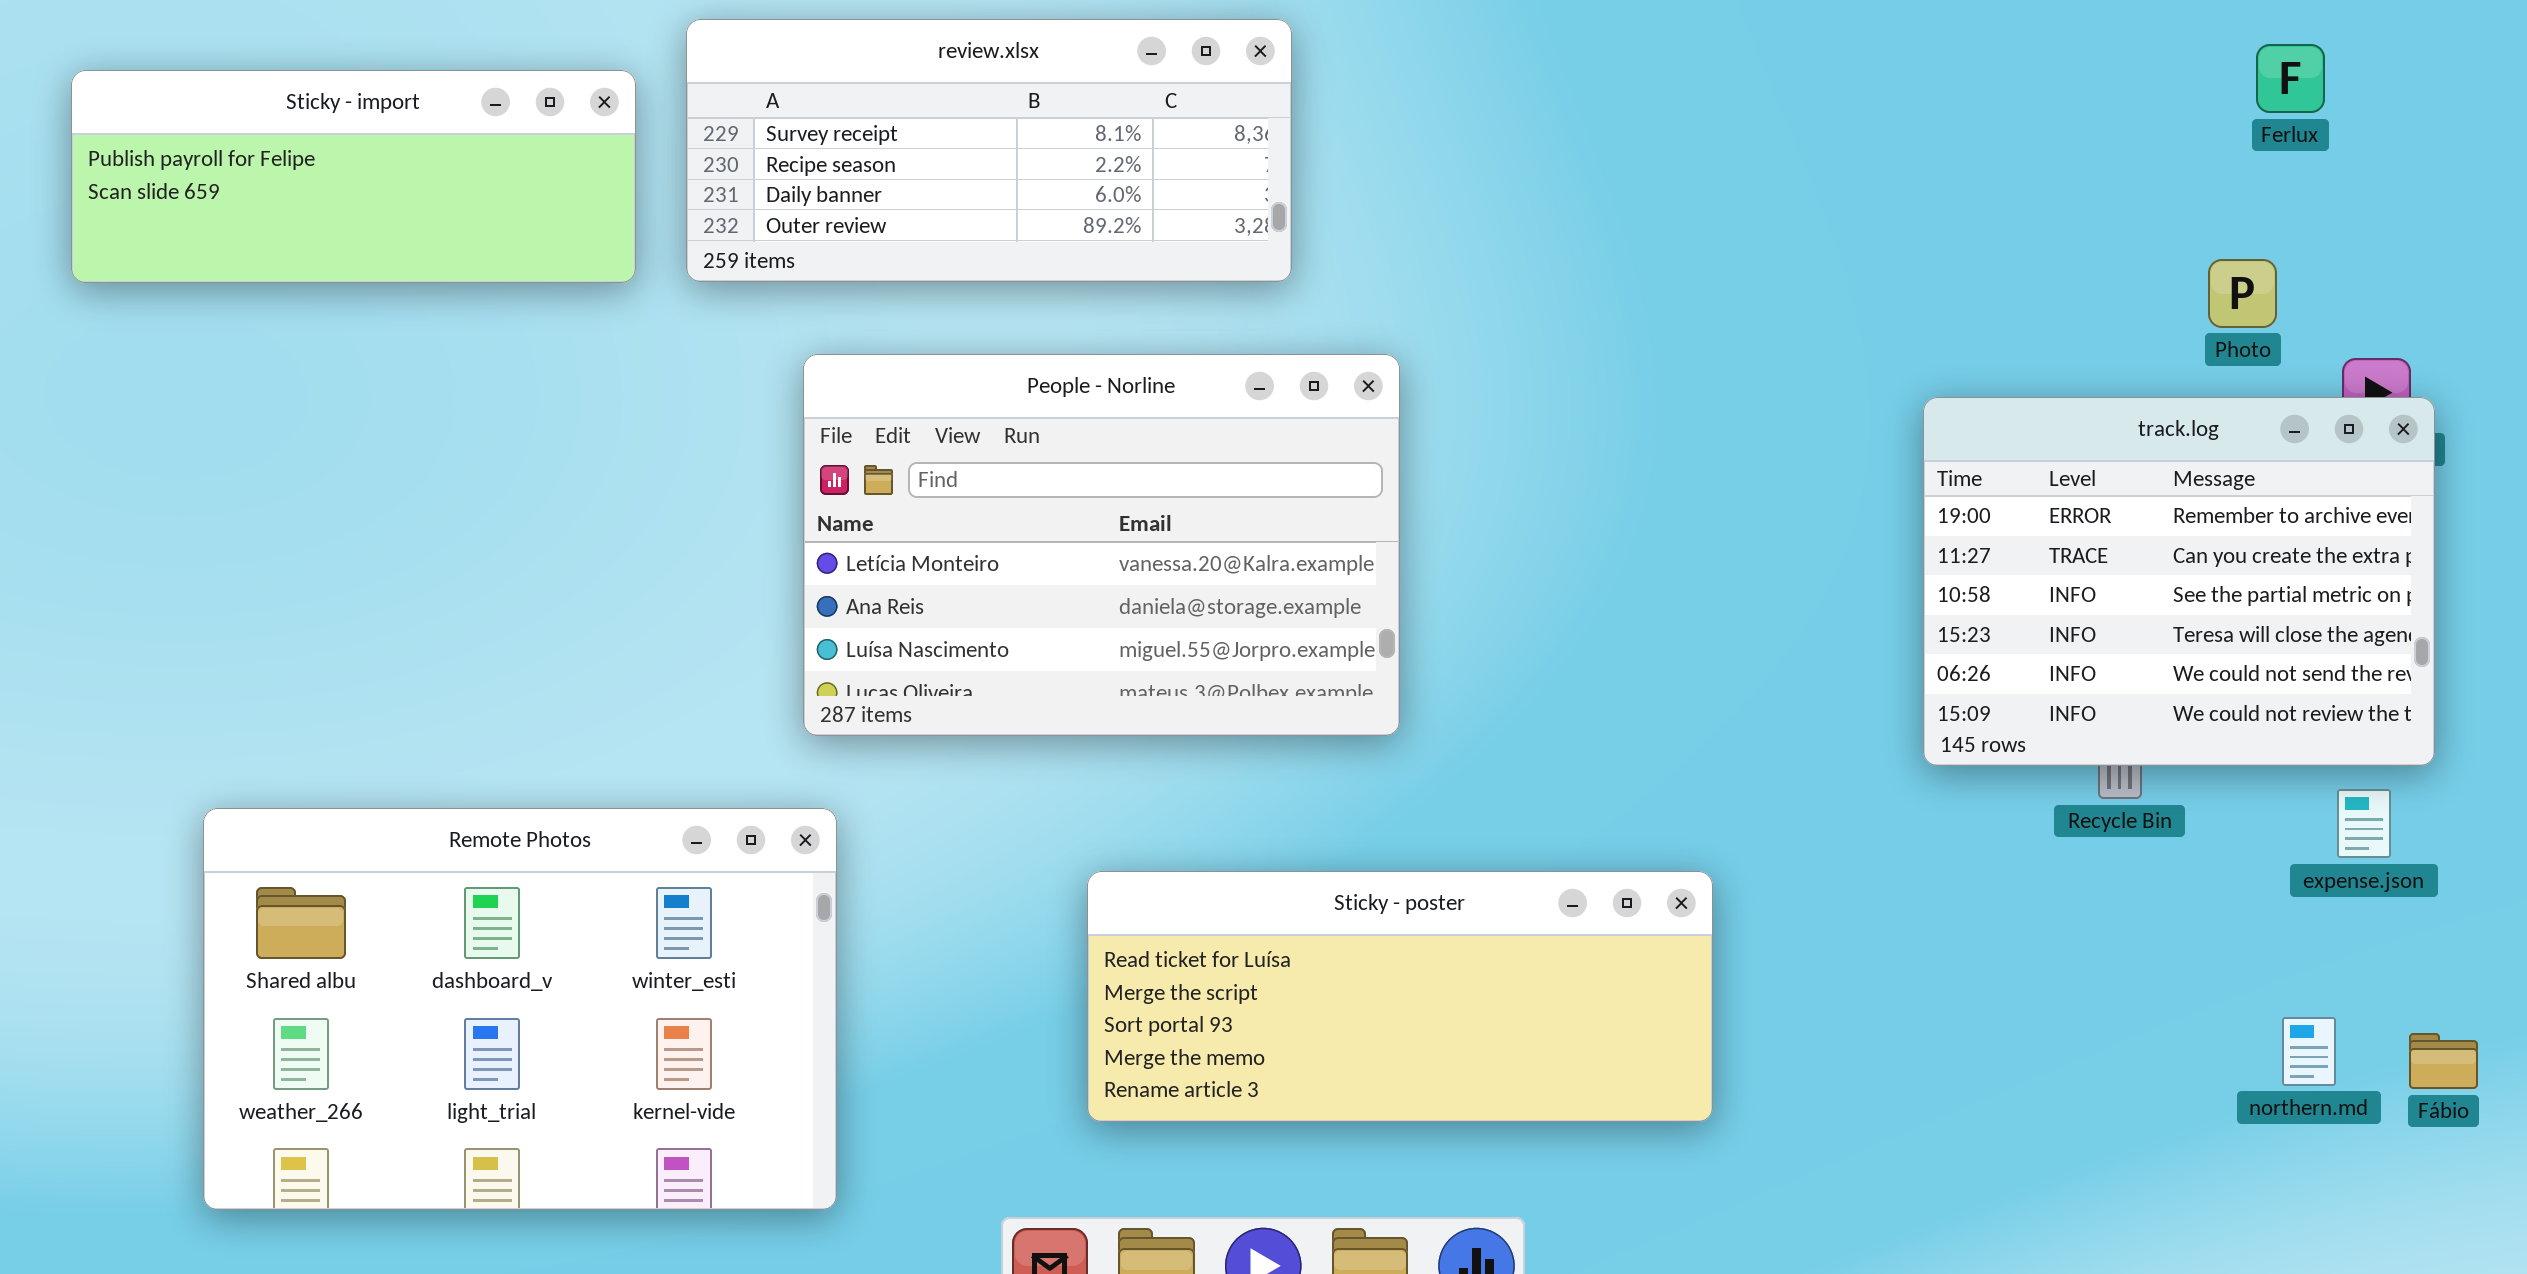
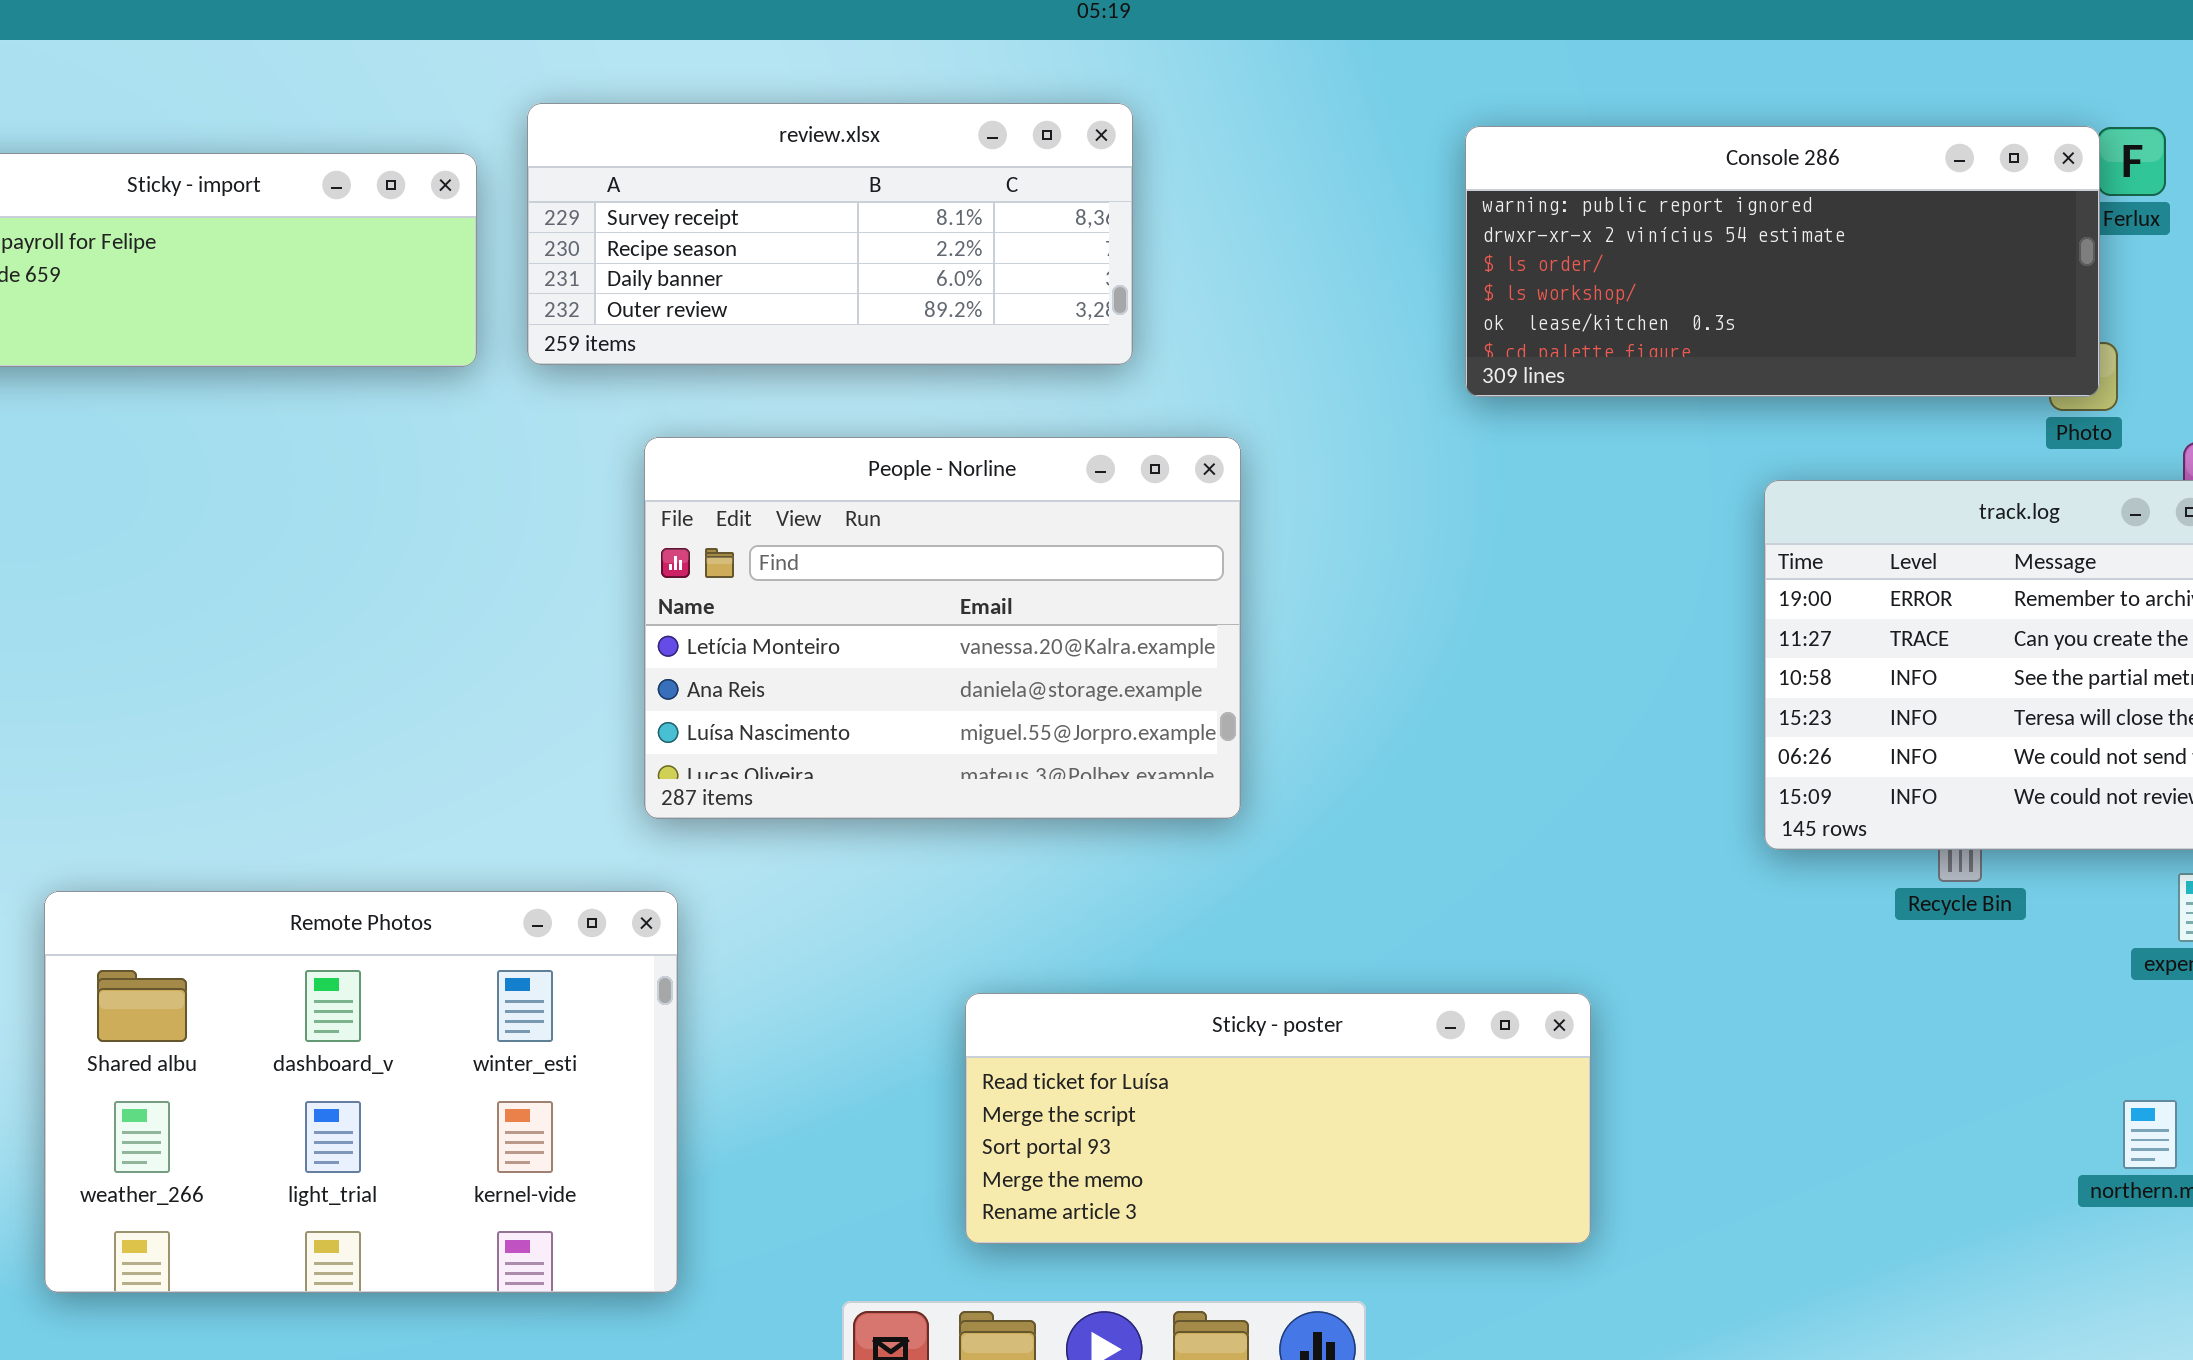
Console 286: none -> [1465,126,2100,397], opened
Sticky - poster: [1087,871,1713,1122] -> [965,993,1591,1244], moved

